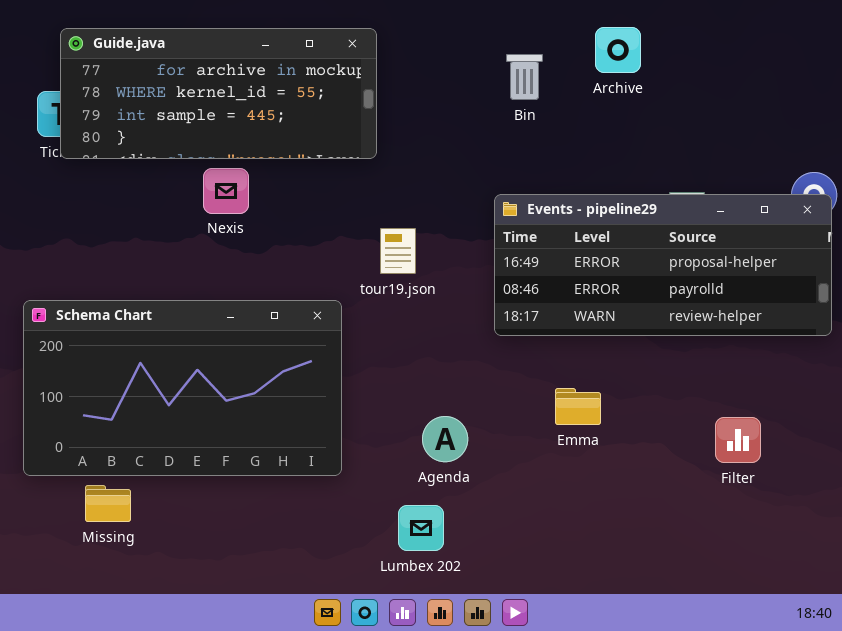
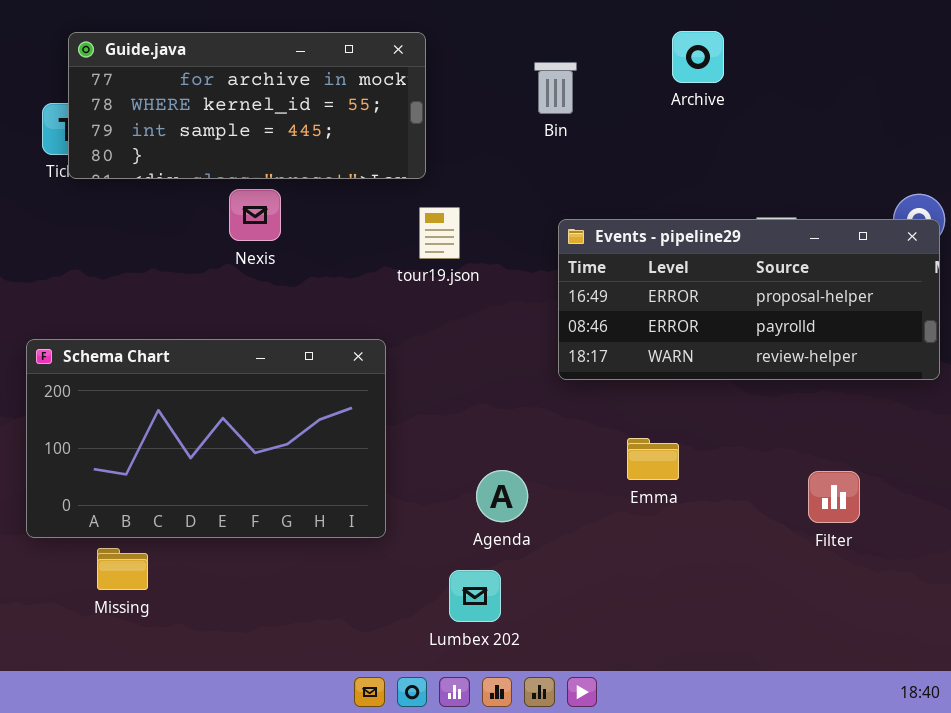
Bin: [506,54,543,100] -> [534,62,577,114], moved
tour19.json: [380,228,416,274] -> [419,207,460,259], moved

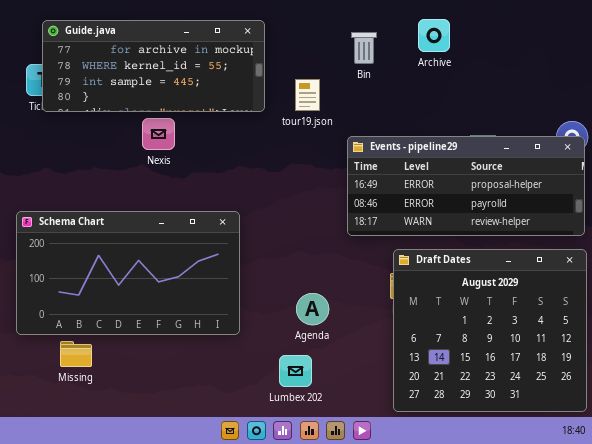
Bin: [534,62,577,114] -> [351,32,377,64], moved
tour19.json: [419,207,460,259] -> [295,79,320,111], moved
Draft Dates: none -> [393,249,587,412], opened

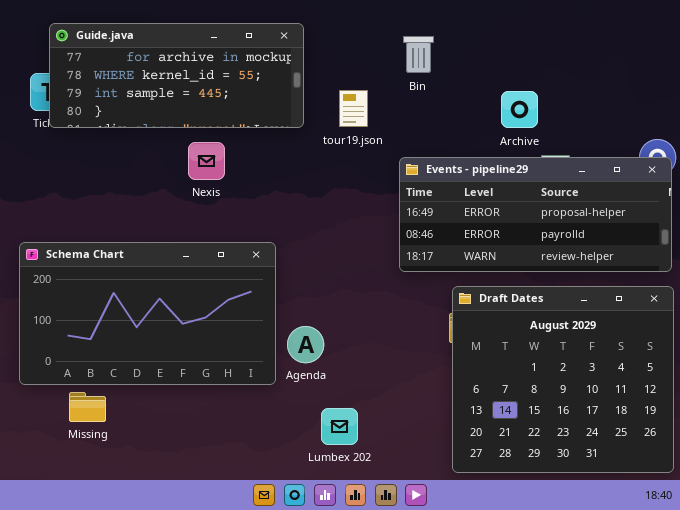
Archive: [418,19,450,52] -> [501,91,538,128], moved
Nexis: [142,118,175,150] -> [188,142,225,180], moved
Agenda: [296,293,329,325] -> [287,326,324,363], moved

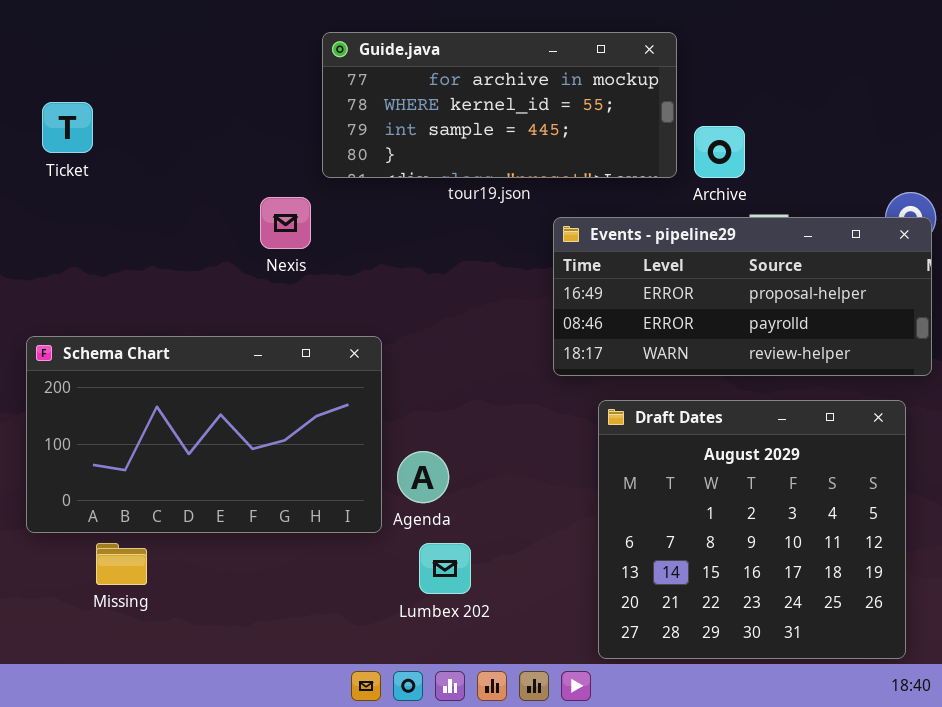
Guide.java: [49,23,304,128] -> [322,32,677,178], moved
Draft Dates: [452,286,674,473] -> [598,400,906,659], moved
Lumbex 202: [321,408,358,445] -> [419,543,471,594], moved

